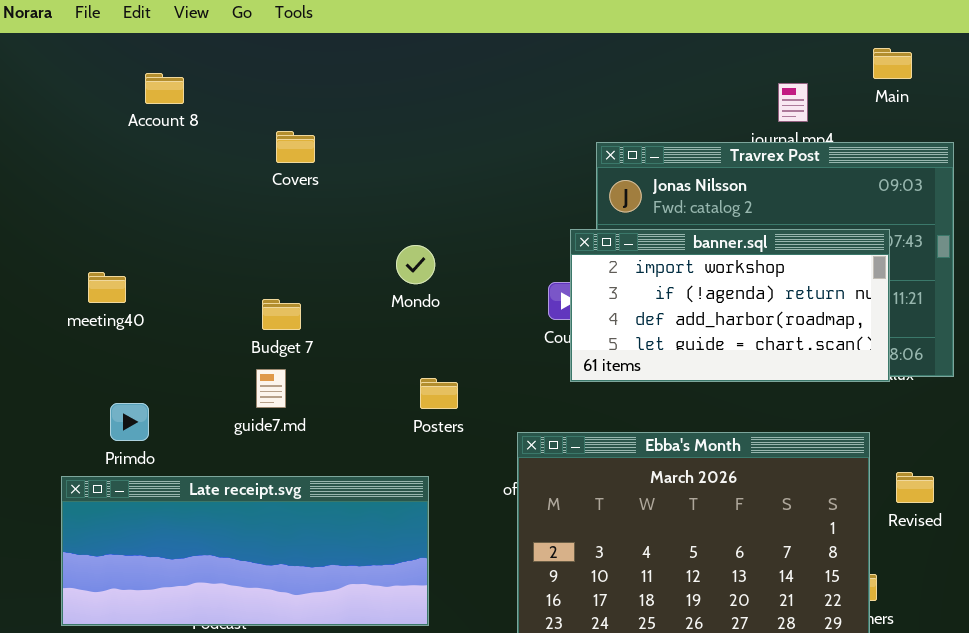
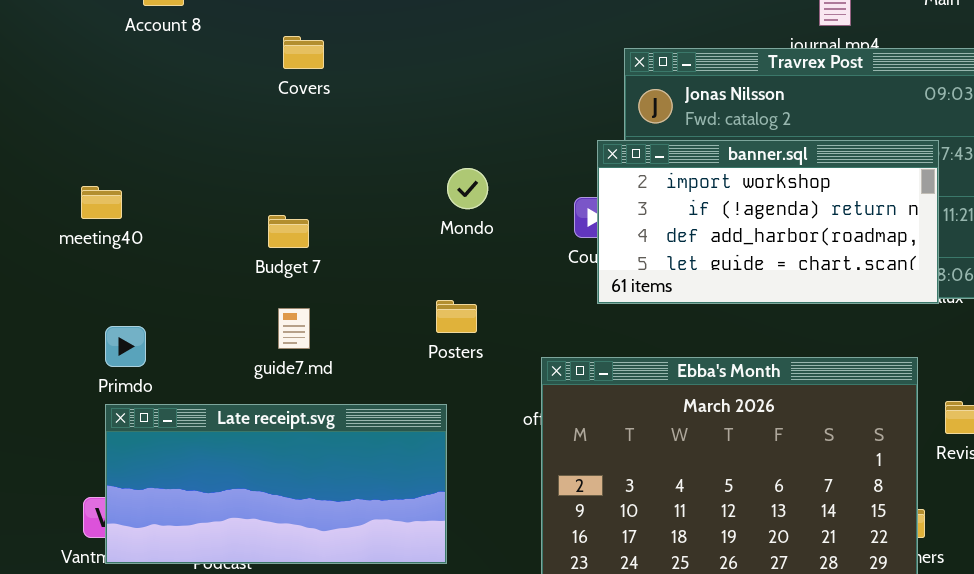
Mondo: [396,245,435,284] -> [447,168,488,209], moved
guide7.md: [256,369,286,408] -> [278,308,310,349], moved
Late receipt.svg: [61,476,429,626] -> [105,404,447,564], resized

